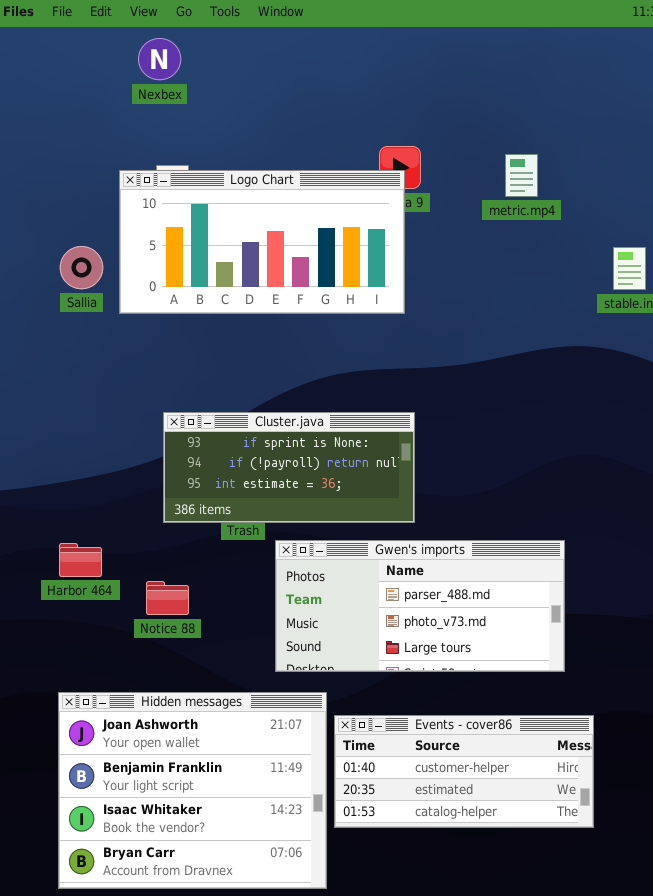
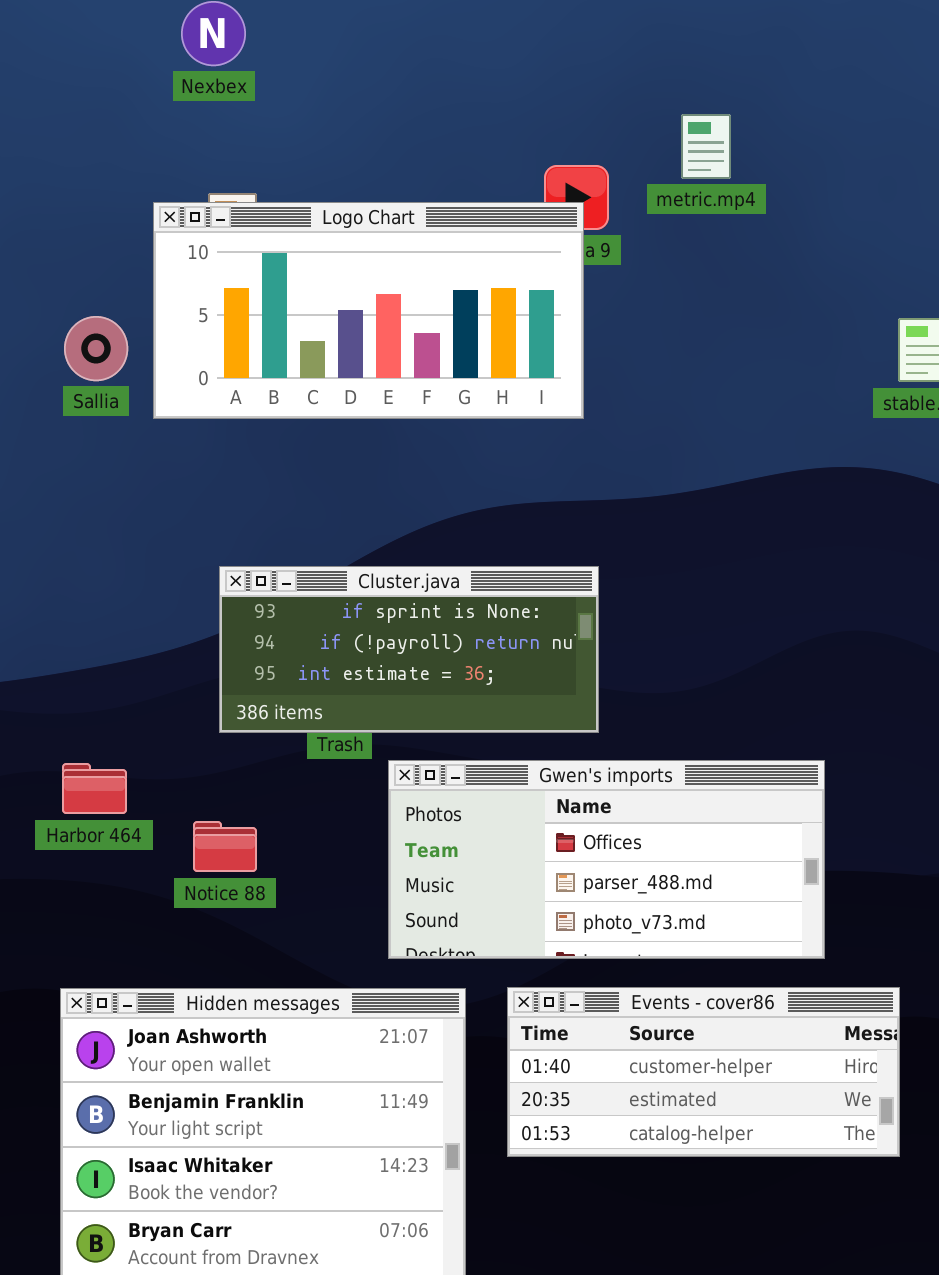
metric.mp4: [505,154,538,197] -> [681,114,731,179], moved
Gwen's imports: [275,540,565,672] -> [388,760,825,959], scrolled up 1 row
Events - cover86: [334,715,594,828] -> [507,987,900,1157], moved

